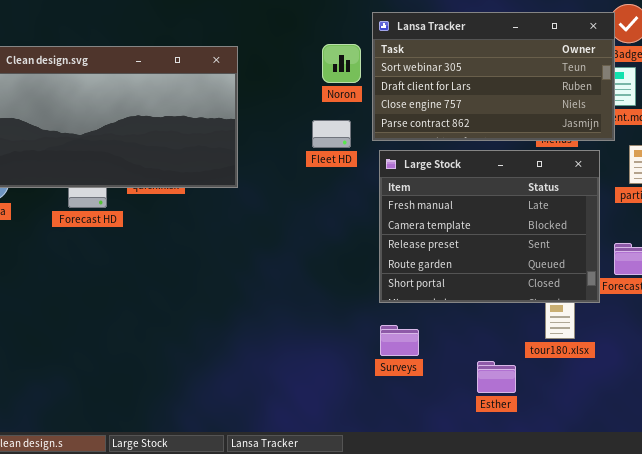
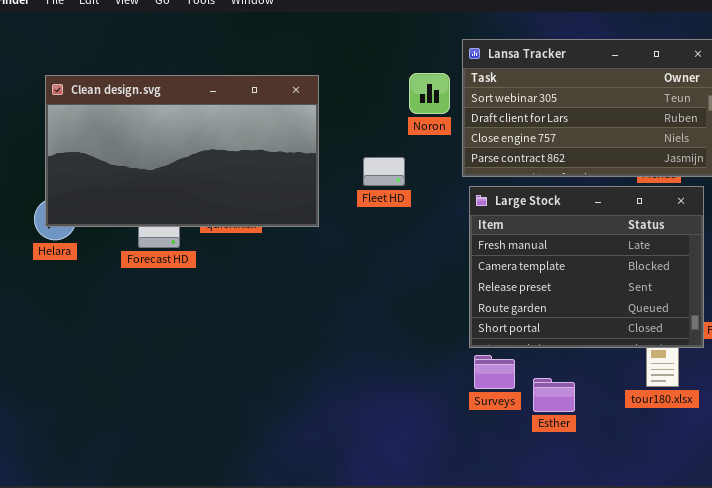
Fleet HD: [312,120,351,148] -> [363,157,405,186], moved
Surveys: [380,325,419,356] -> [474,355,515,389], moved
Esther: [477,361,516,393] -> [533,378,575,412], moved

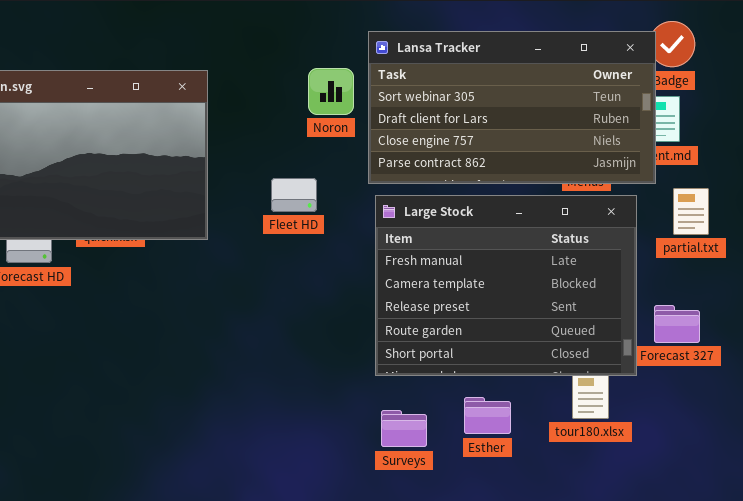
Fleet HD: [363,157,405,186] -> [271,178,317,212], moved
Surveys: [474,355,515,389] -> [381,410,427,447], moved
Esther: [533,378,575,412] -> [464,397,511,434], moved

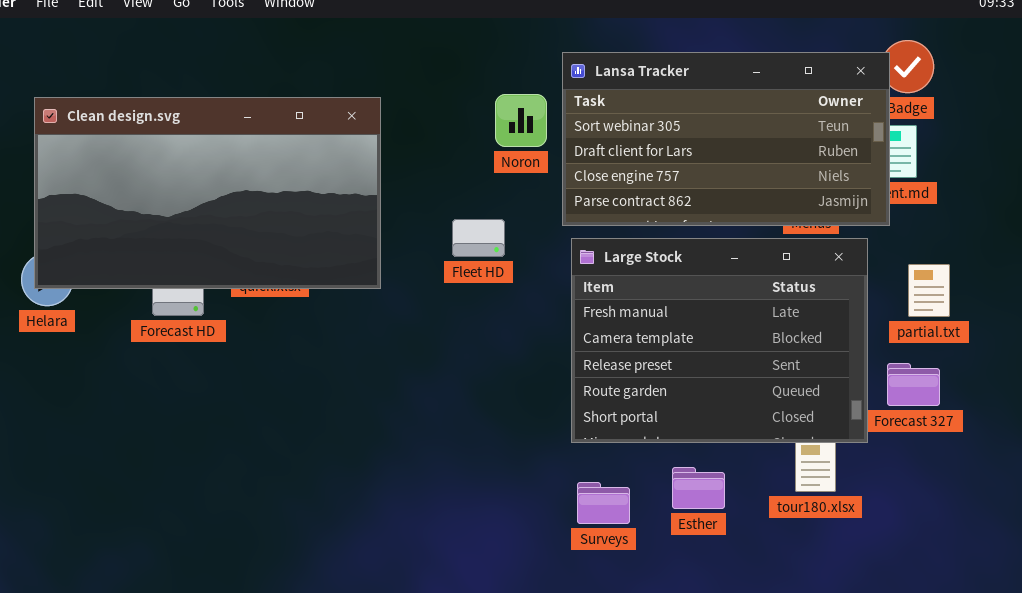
partial.txt: [673,188,709,235] -> [908,264,950,317], moved

